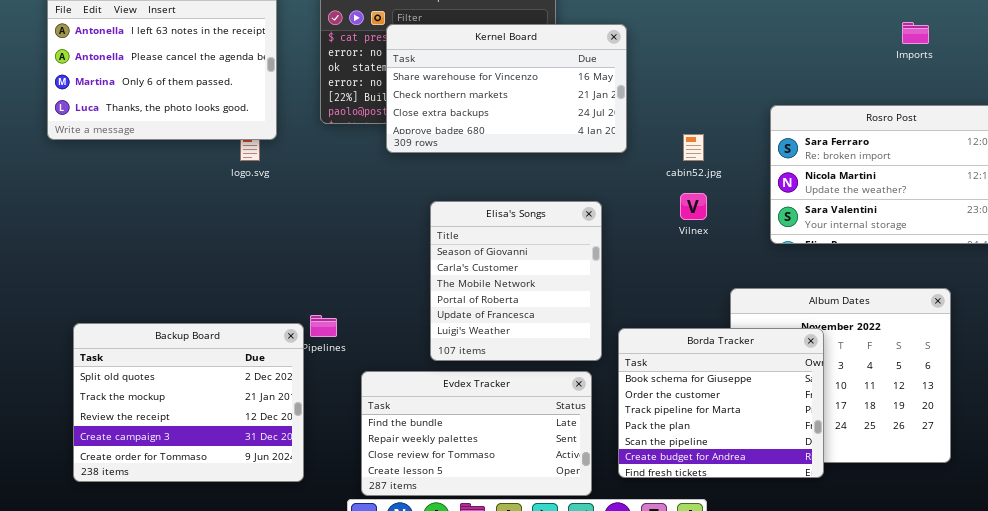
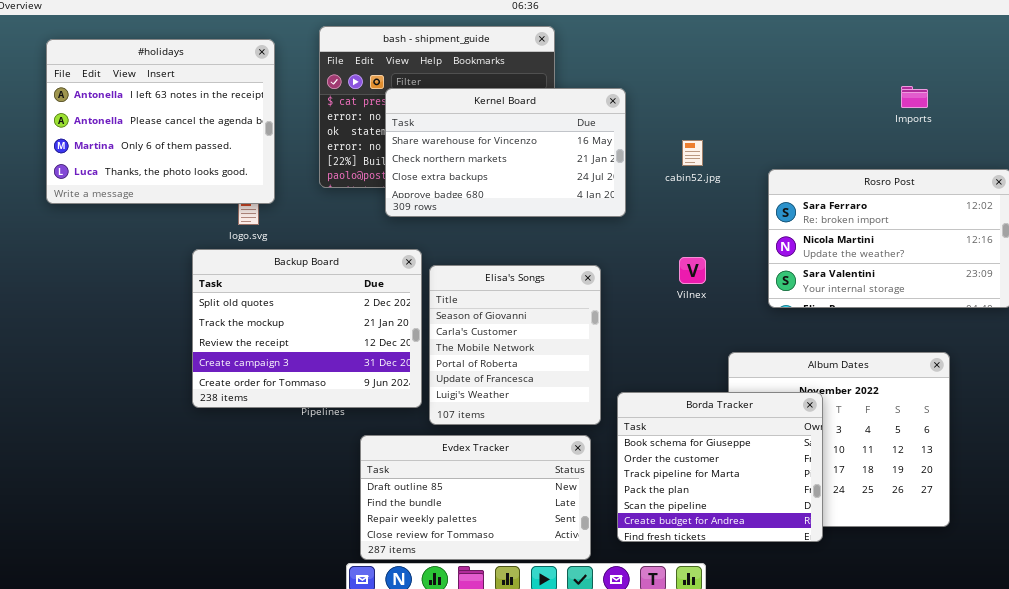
cabin52.jpg: [683,134,704,161] -> [682,140,703,166], moved
Backup Board: [73,323,304,482] -> [192,249,422,408], moved
Evdex Tracker: [361,371,592,496] -> [360,435,591,560], scrolled up 1 row

